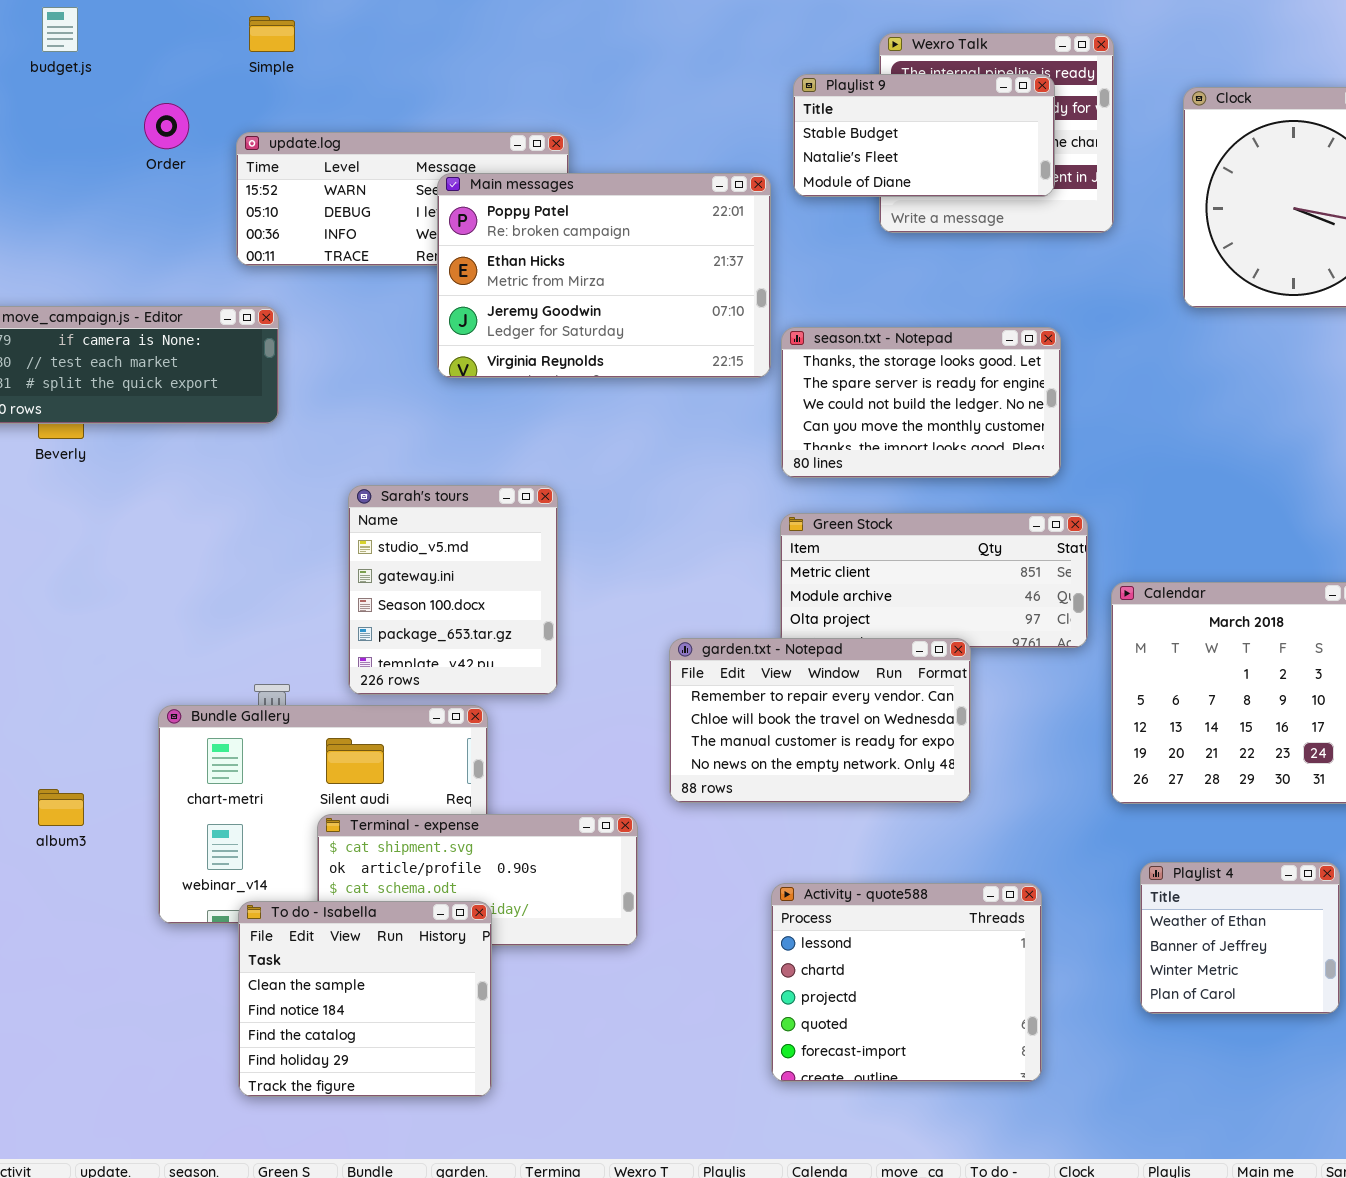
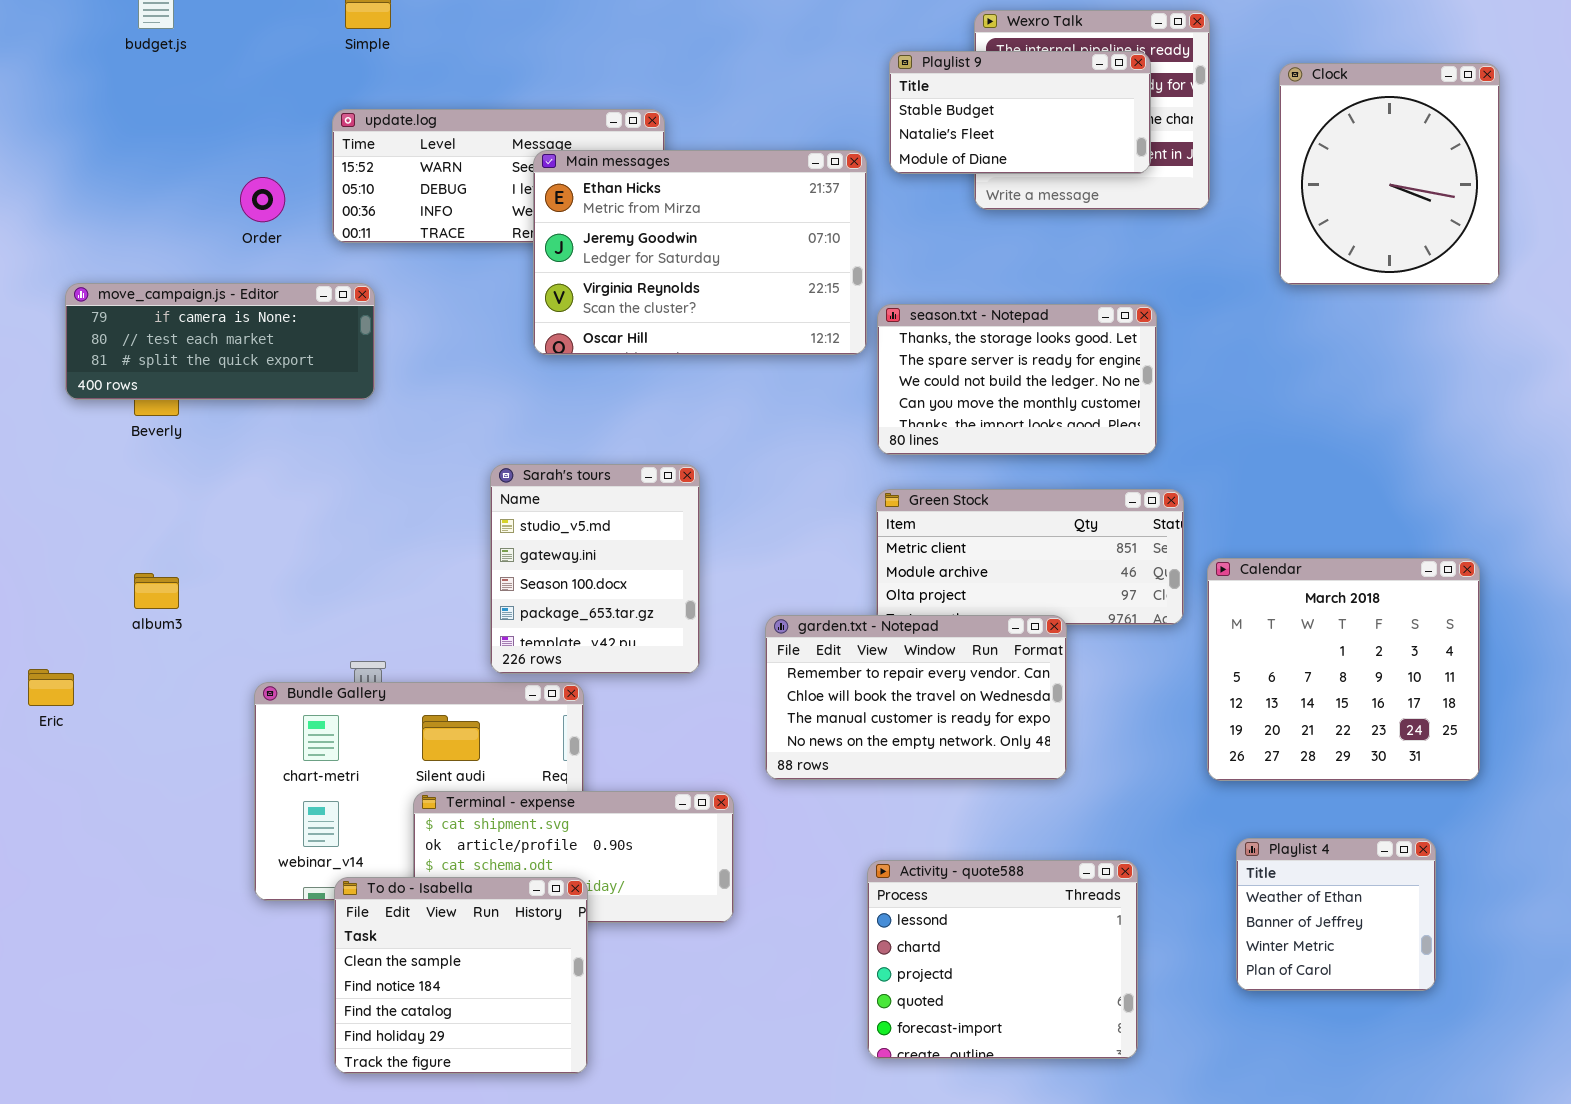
Order: [144,103,189,149] -> [240,177,285,222], moved
Main messages: [437,173,771,378] -> [533,150,867,355], scrolled down 1 row
Sarah's tours: [348,485,558,695] -> [490,464,700,674], moved
album3: [38,789,84,826] -> [134,573,179,609], moved

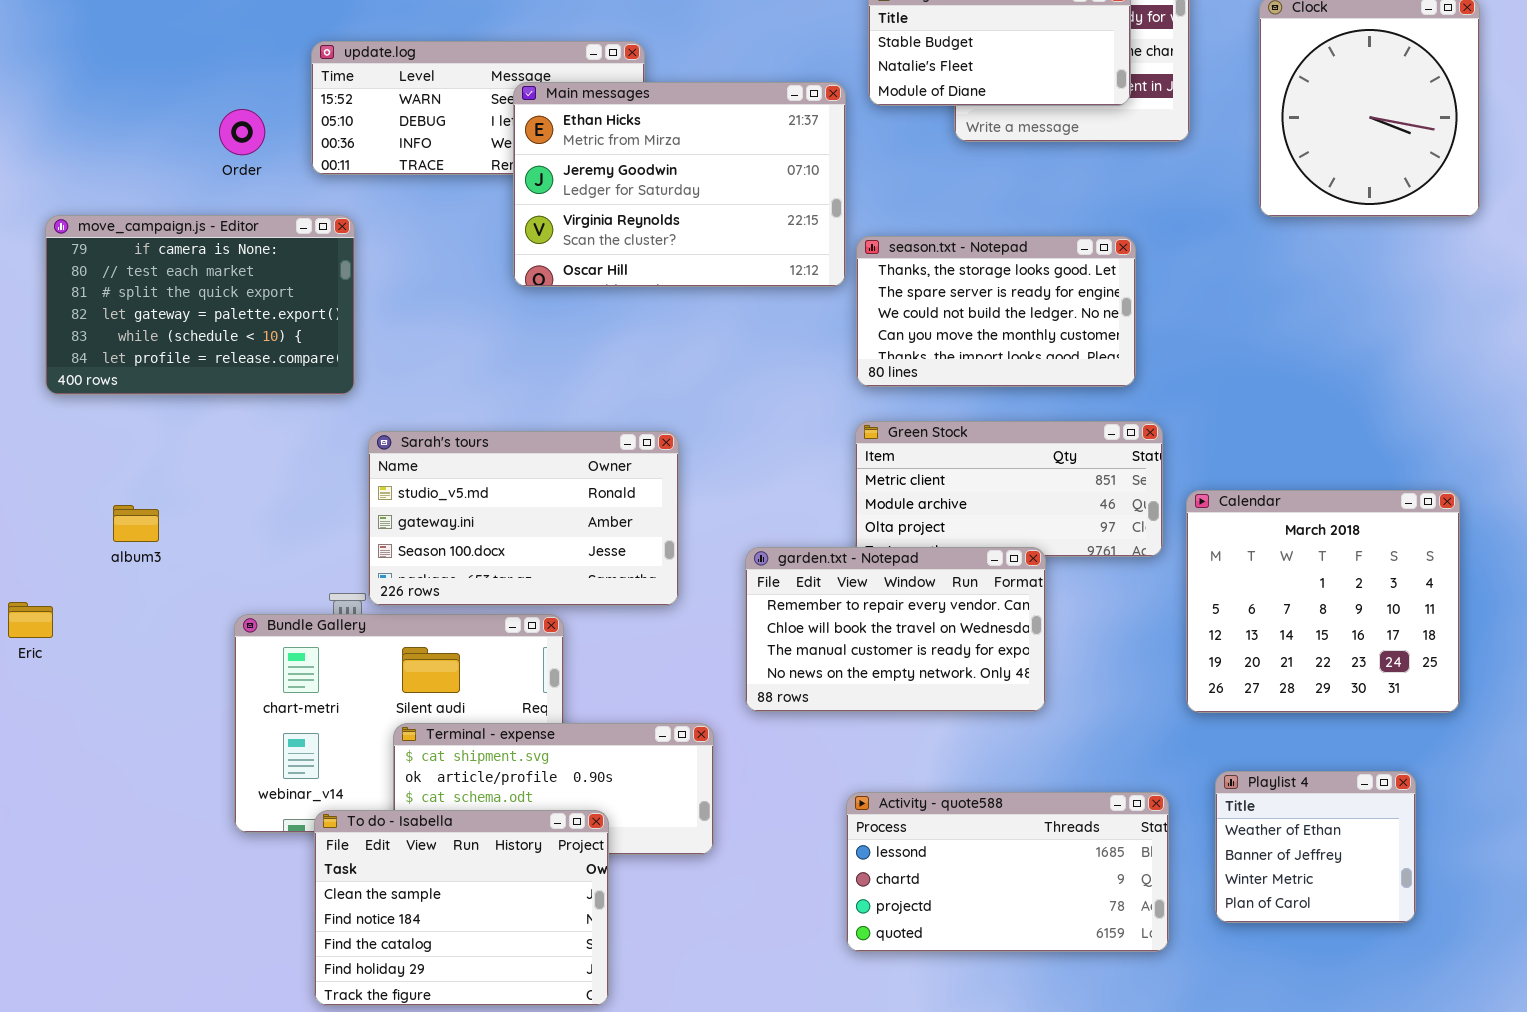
move_campaign.js - Editor: [65,283,375,400] -> [45,215,355,395], resized
Sarah's tours: [490,464,700,674] -> [368,431,679,606], resized
Activity - quote588: [867,860,1138,1059] -> [846,792,1169,952], resized
To do - Isabella: [334,877,588,1074] -> [314,810,609,1006], resized

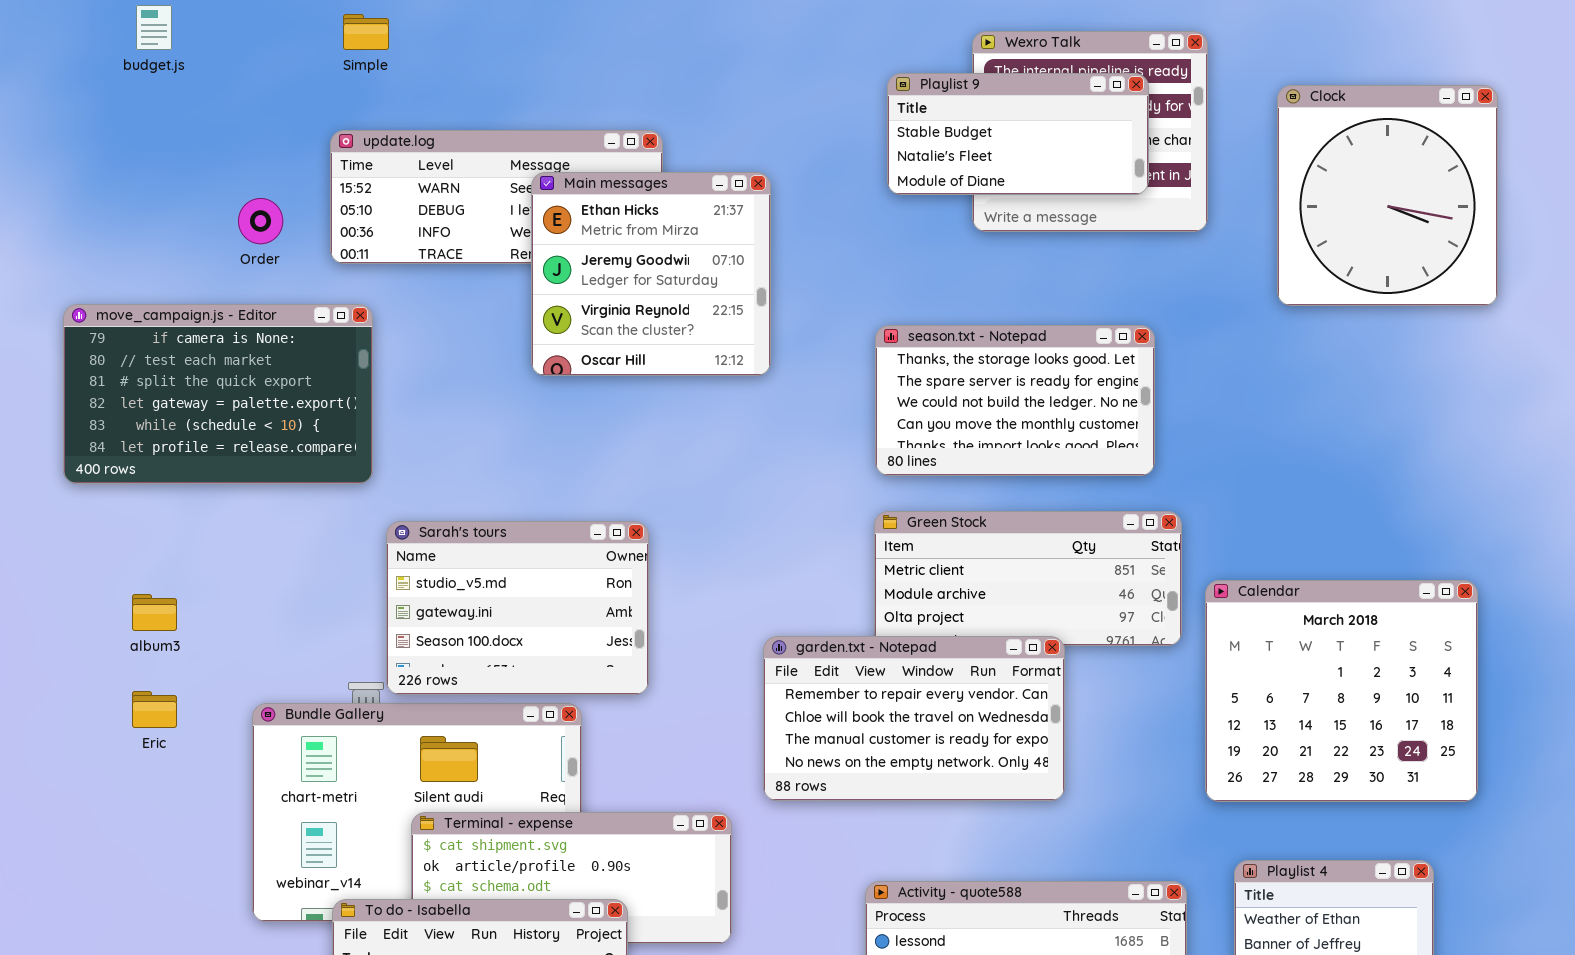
Main messages: [513,82,846,287] -> [531,172,771,376], resized
Sarah's tours: [368,431,679,606] -> [386,521,649,695], resized
Eric: [8,602,53,638] -> [132,691,177,728], moved

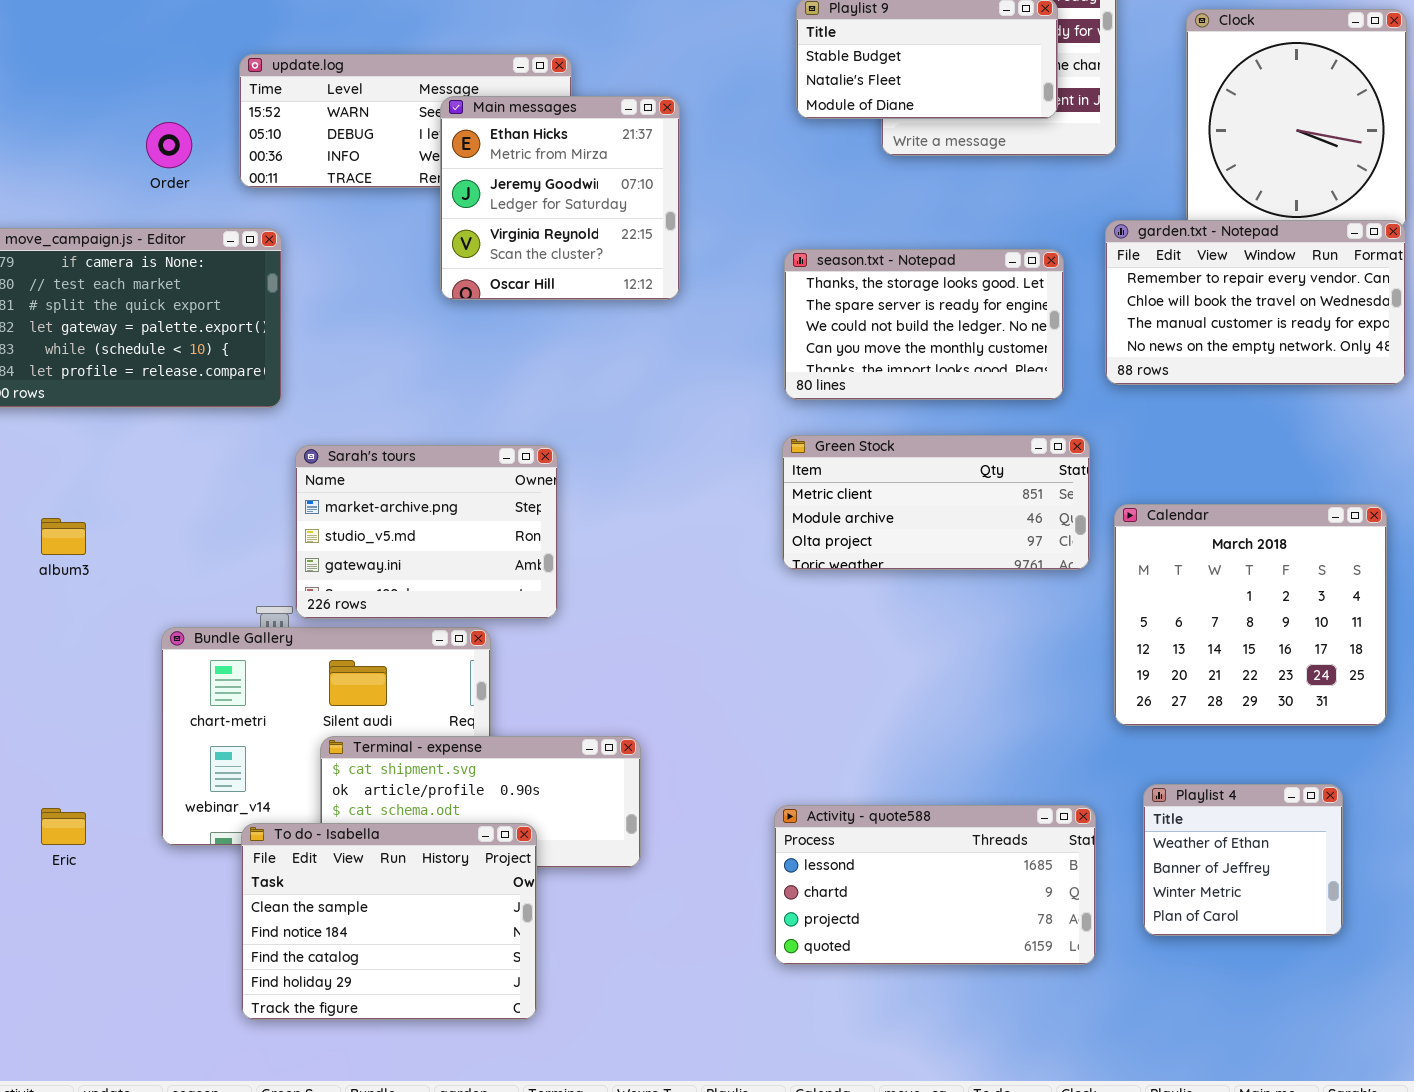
Sarah's tours: [386,521,649,695] -> [295,445,558,619], scrolled up 1 row
garden.txt - Notepad: [763,636,1065,801] -> [1105,220,1406,385], moved
Eric: [132,691,177,728] -> [41,808,86,845], moved

